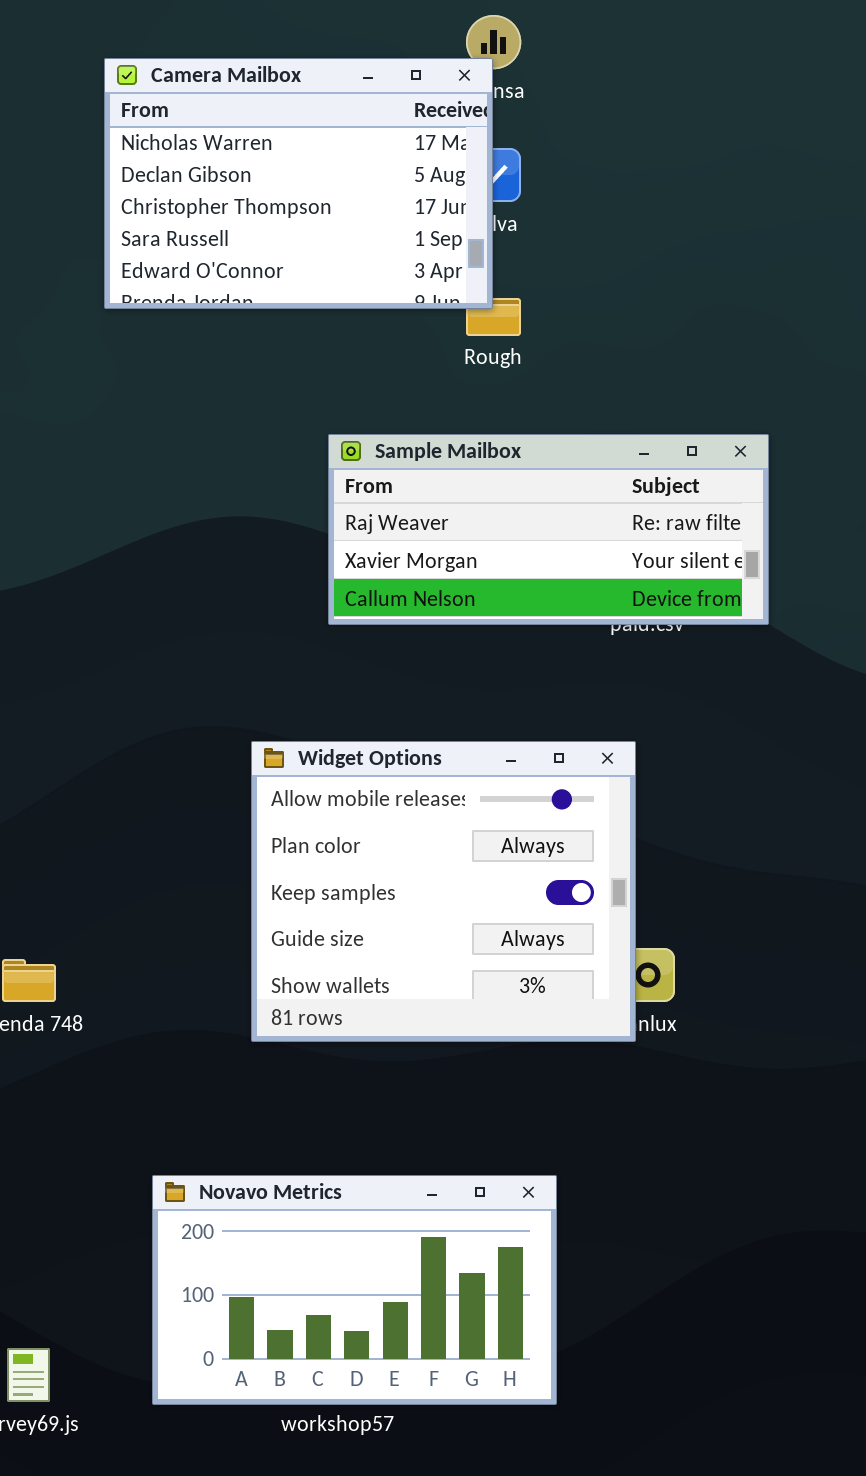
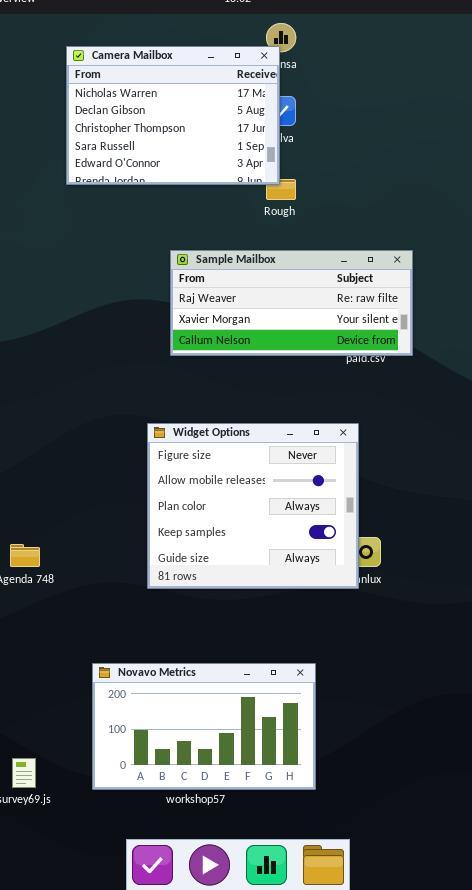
Sample Mailbox: [328,434,769,625] -> [170,250,413,356], moved
Widget Options: [251,741,636,1042] -> [147,423,359,589], scrolled up 1 row

